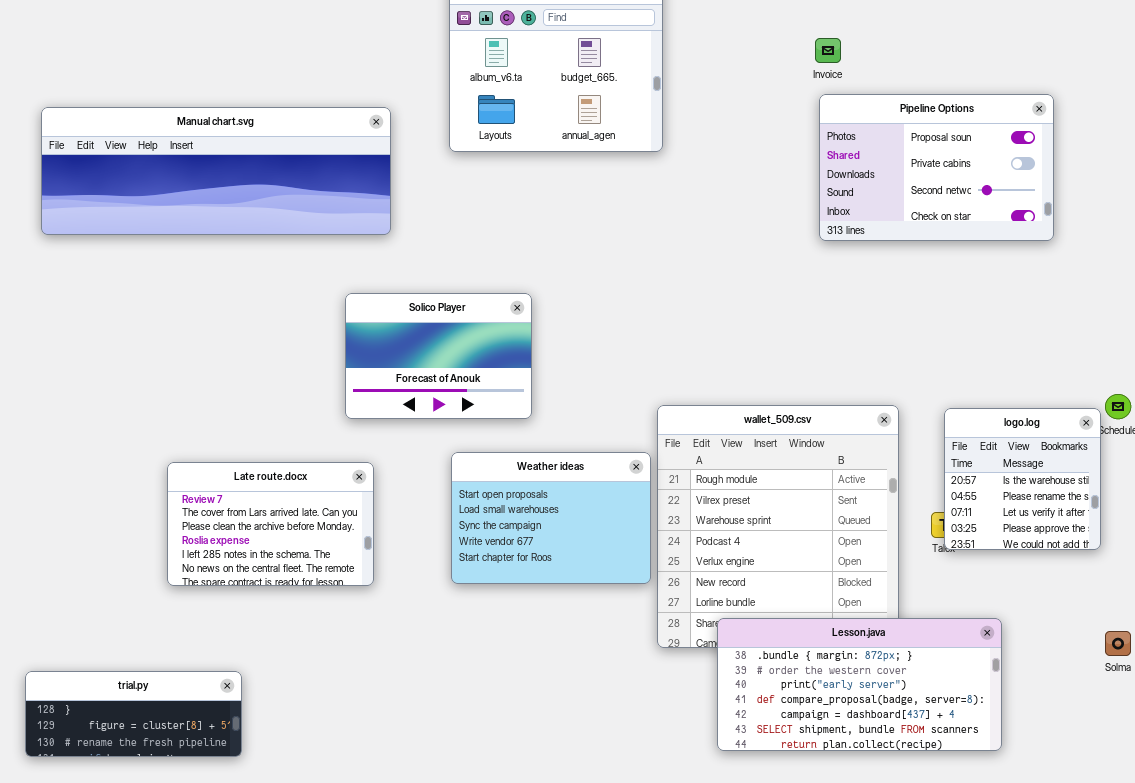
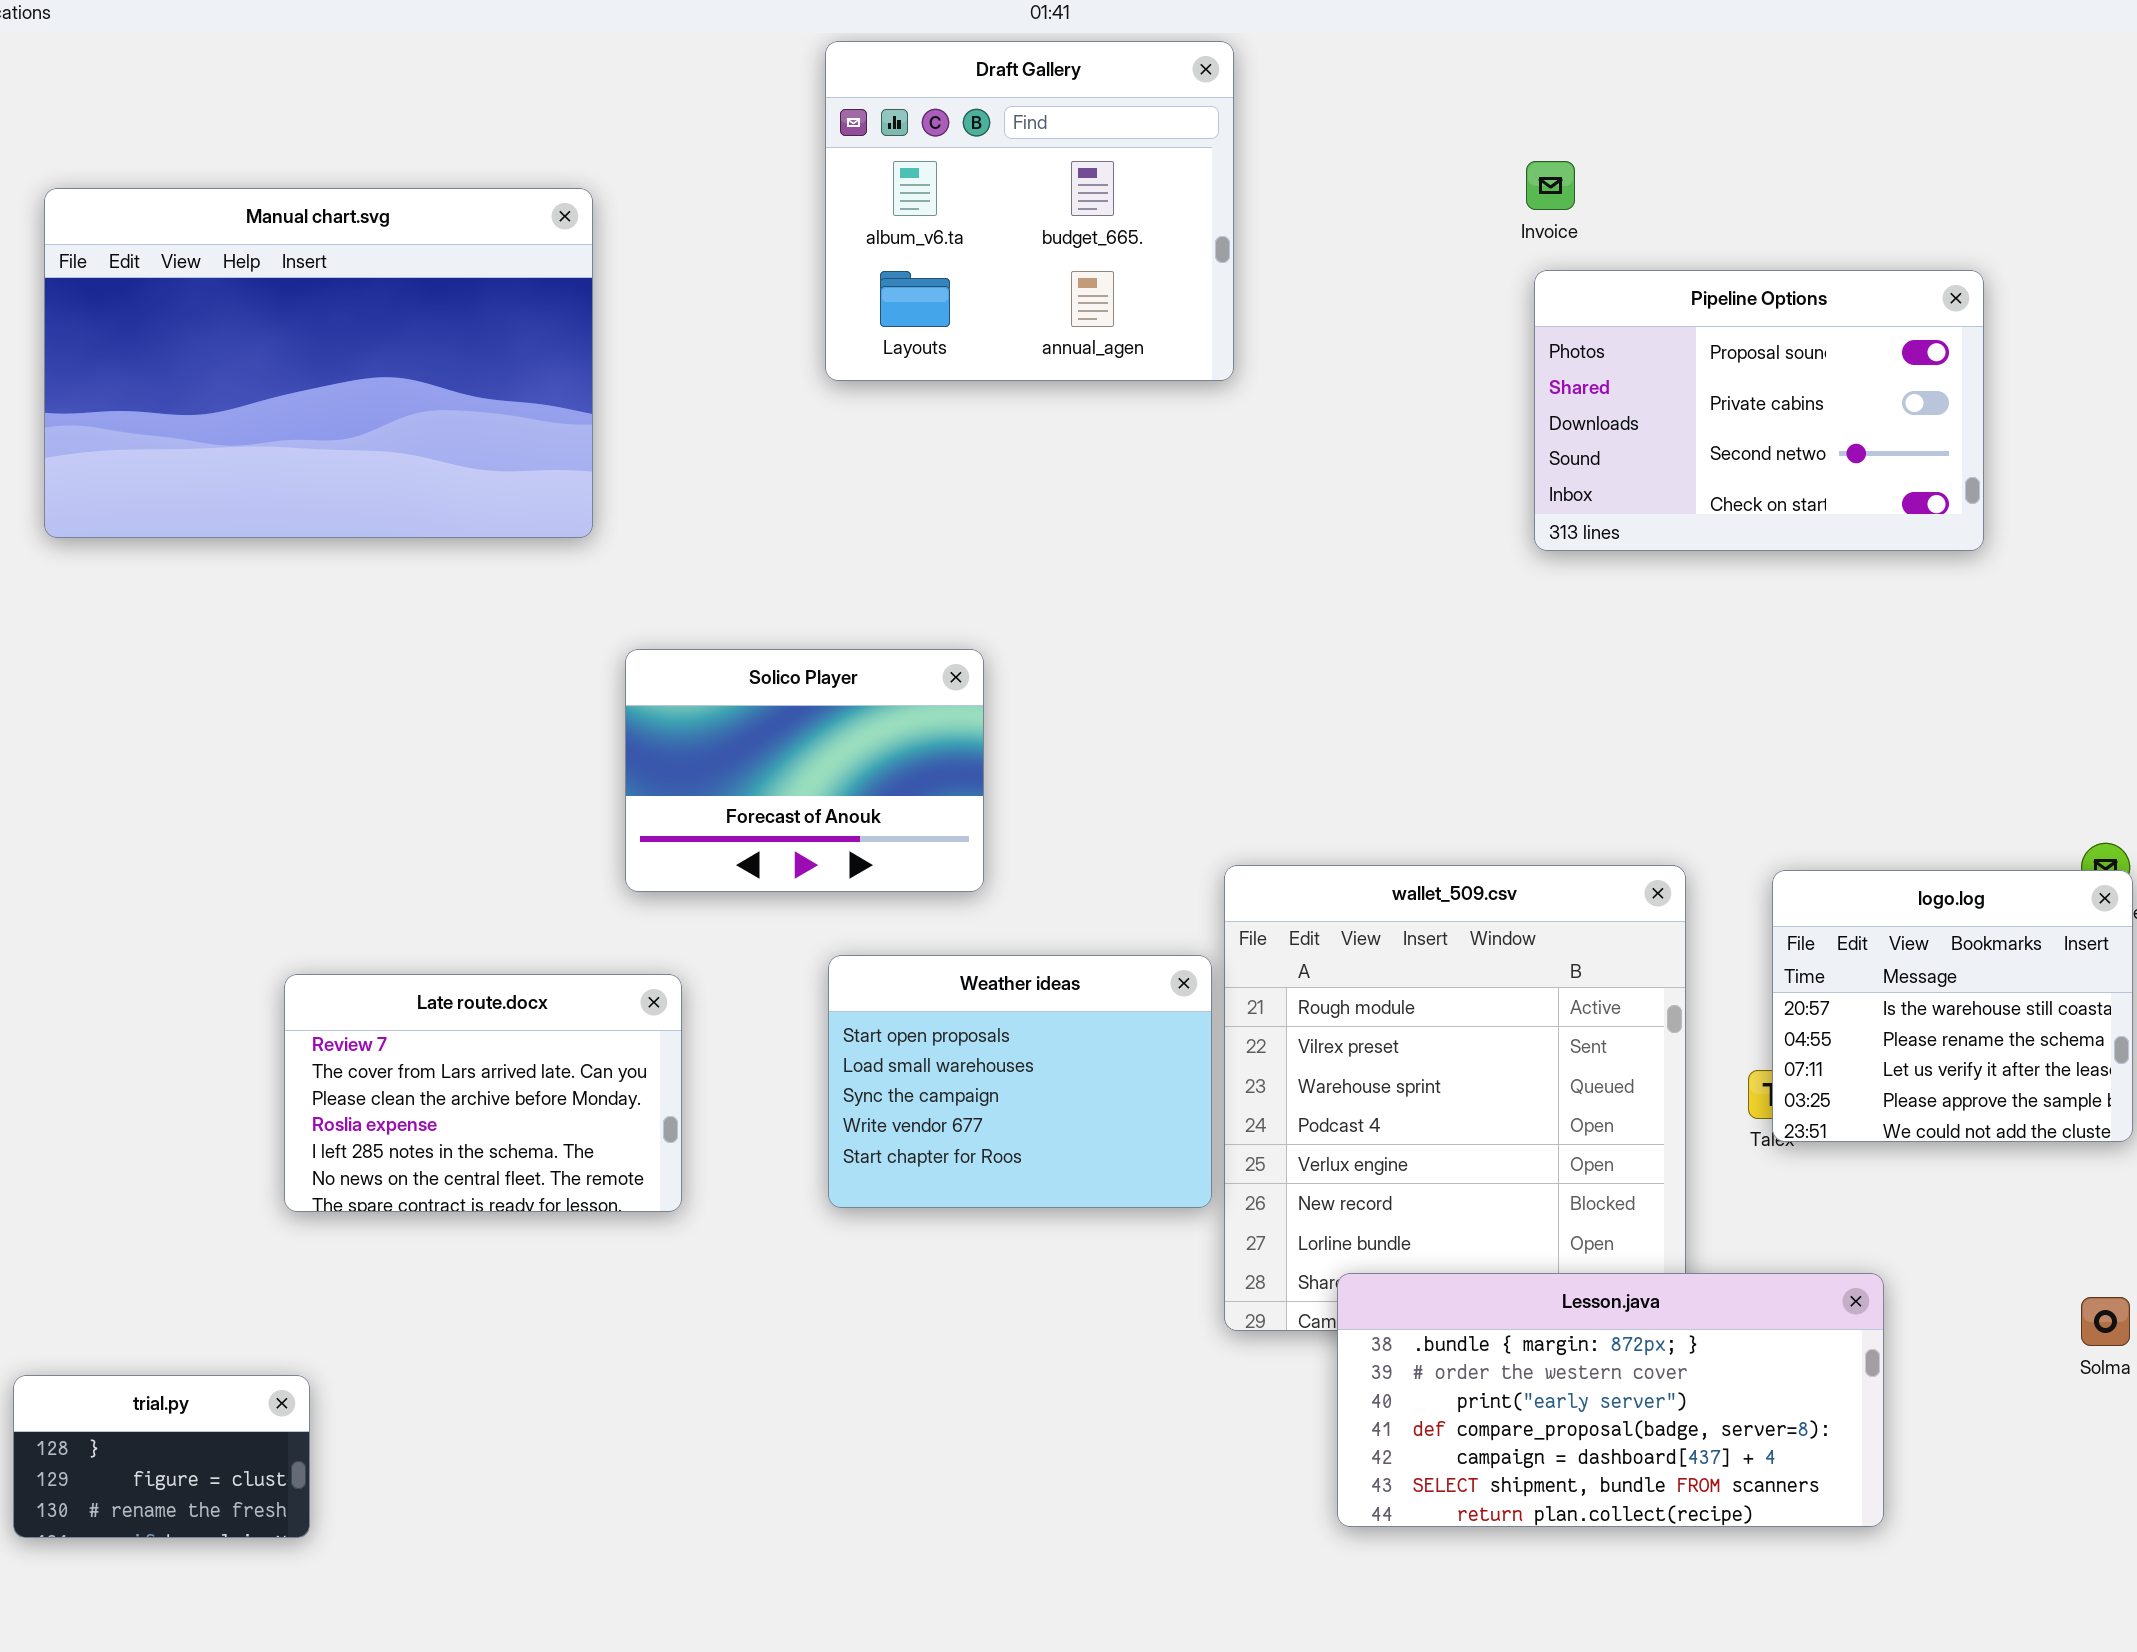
Manual chart.svg: [41,107,391,235] -> [44,188,593,538], resized
logo.log: [944,408,1101,550] -> [1772,870,2133,1142], resized
trial.py: [25,671,242,757] -> [13,1375,310,1538], resized

